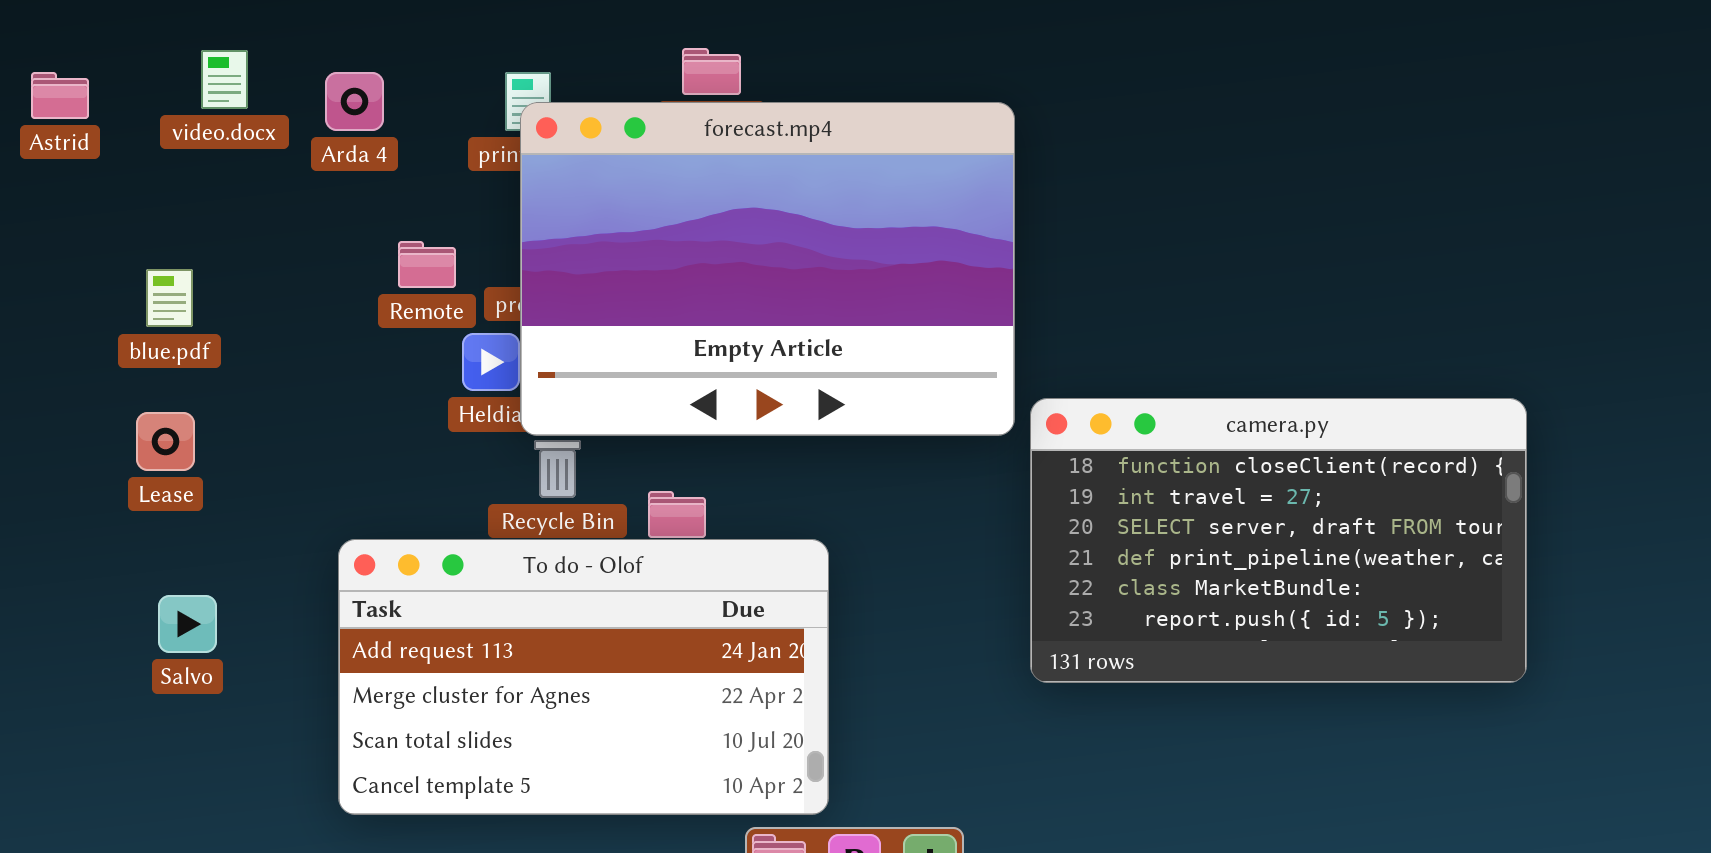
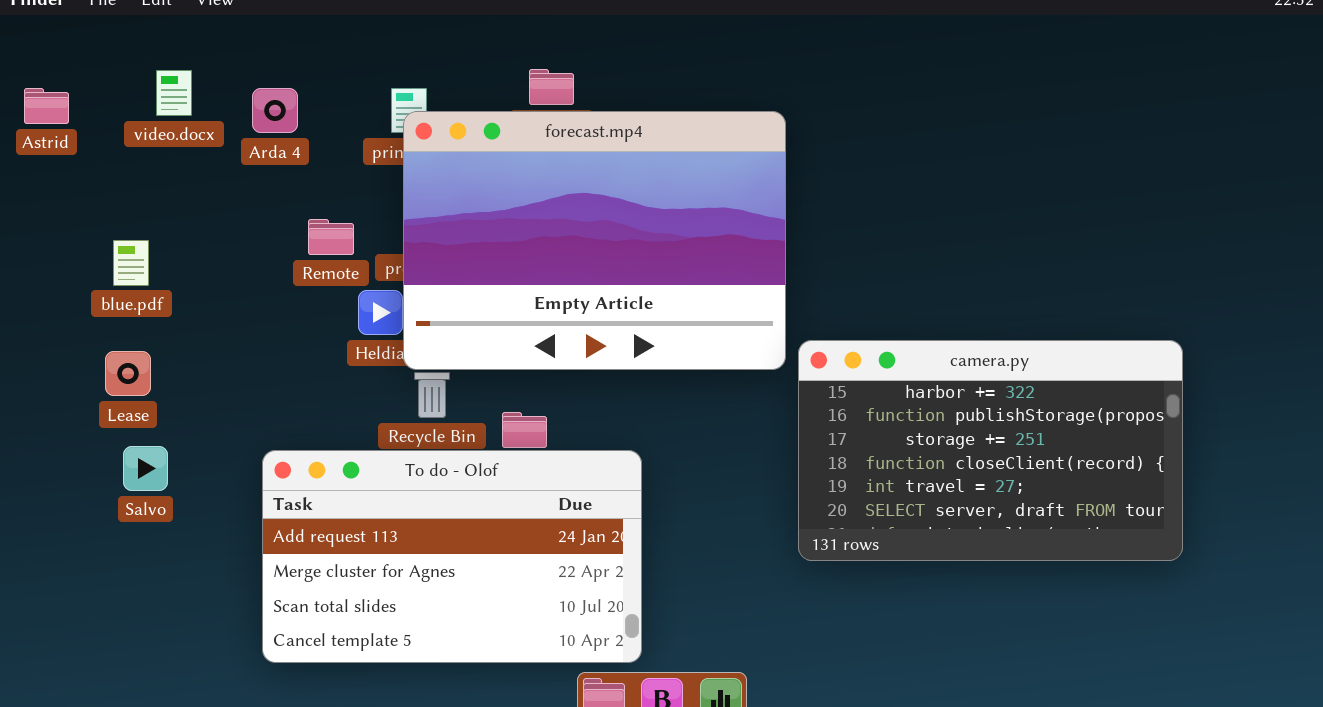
camera.py: [1030,398,1527,683] -> [798,340,1183,561], scrolled up 3 rows
Salvo: [158,595,217,653] -> [123,446,168,491], moved

